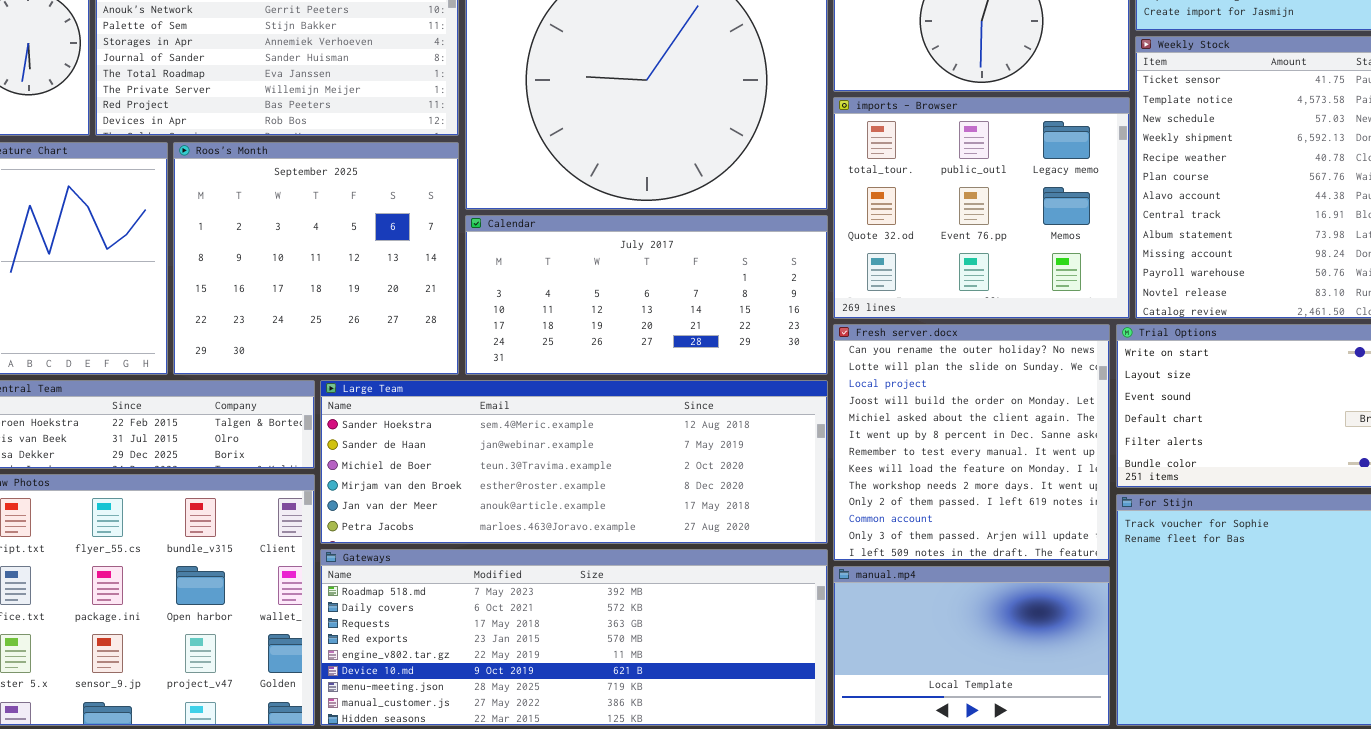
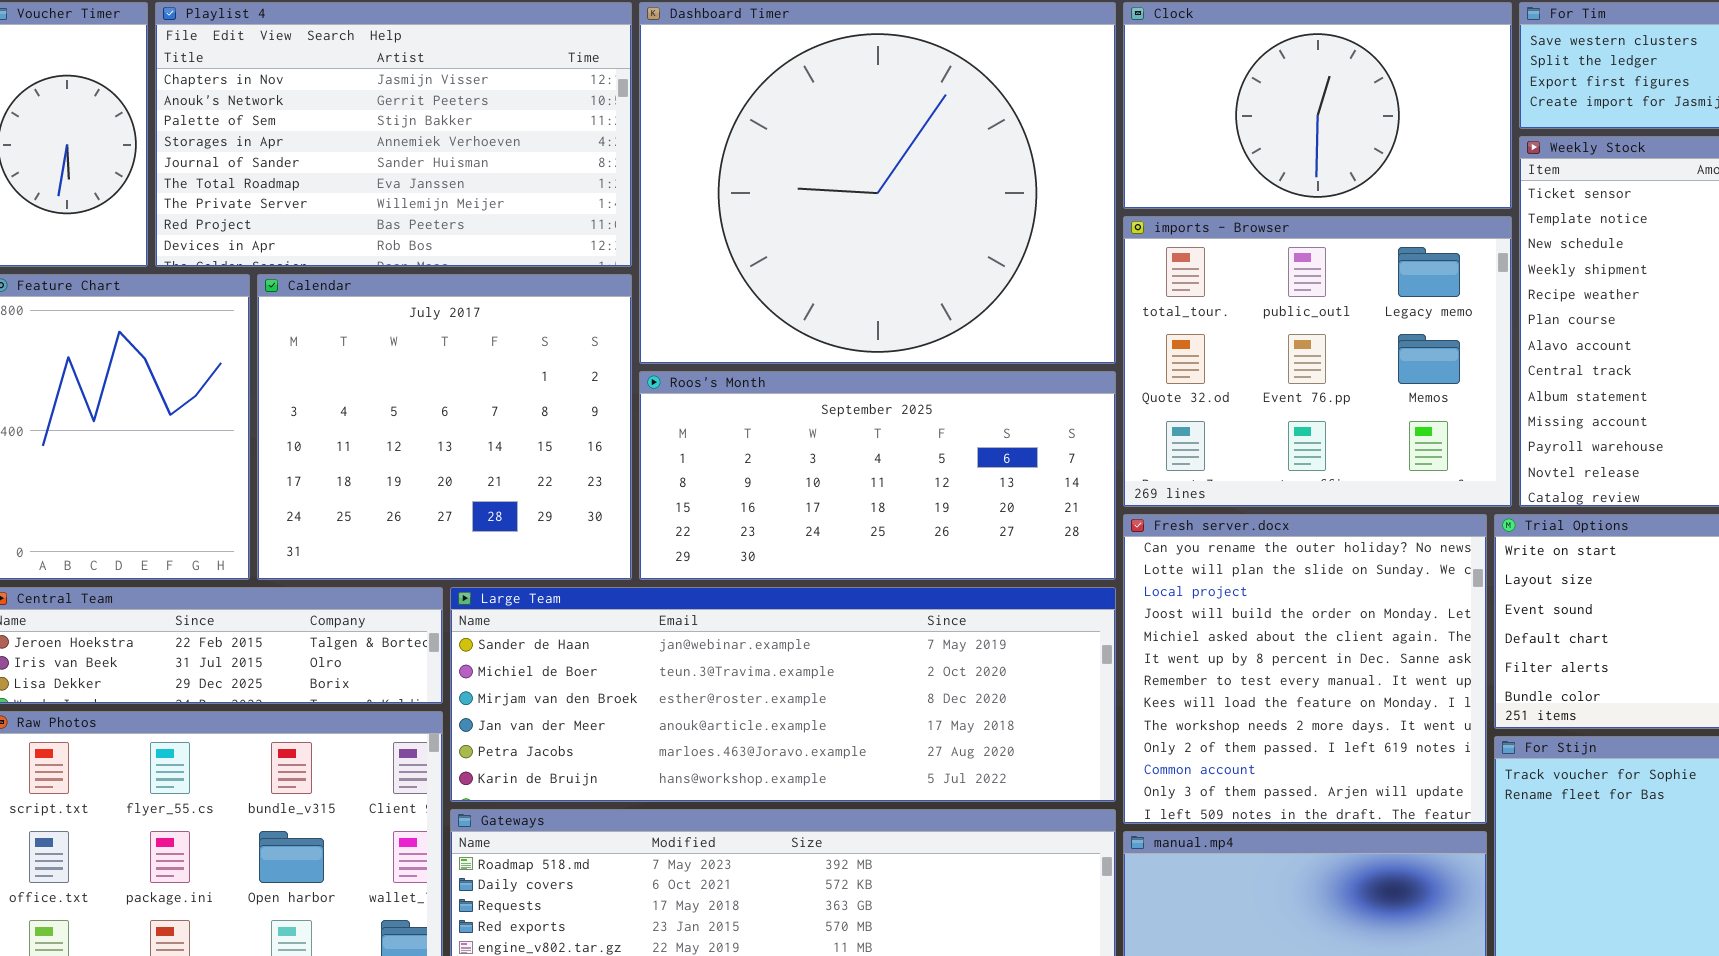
Roos's Month: [173,142,459,375] -> [639,371,1116,580], moved, resized
Calendar: [465,215,828,375] -> [257,274,632,580], moved, resized
Large Team: [320,380,828,544] -> [450,587,1116,802], scrolled down 1 row

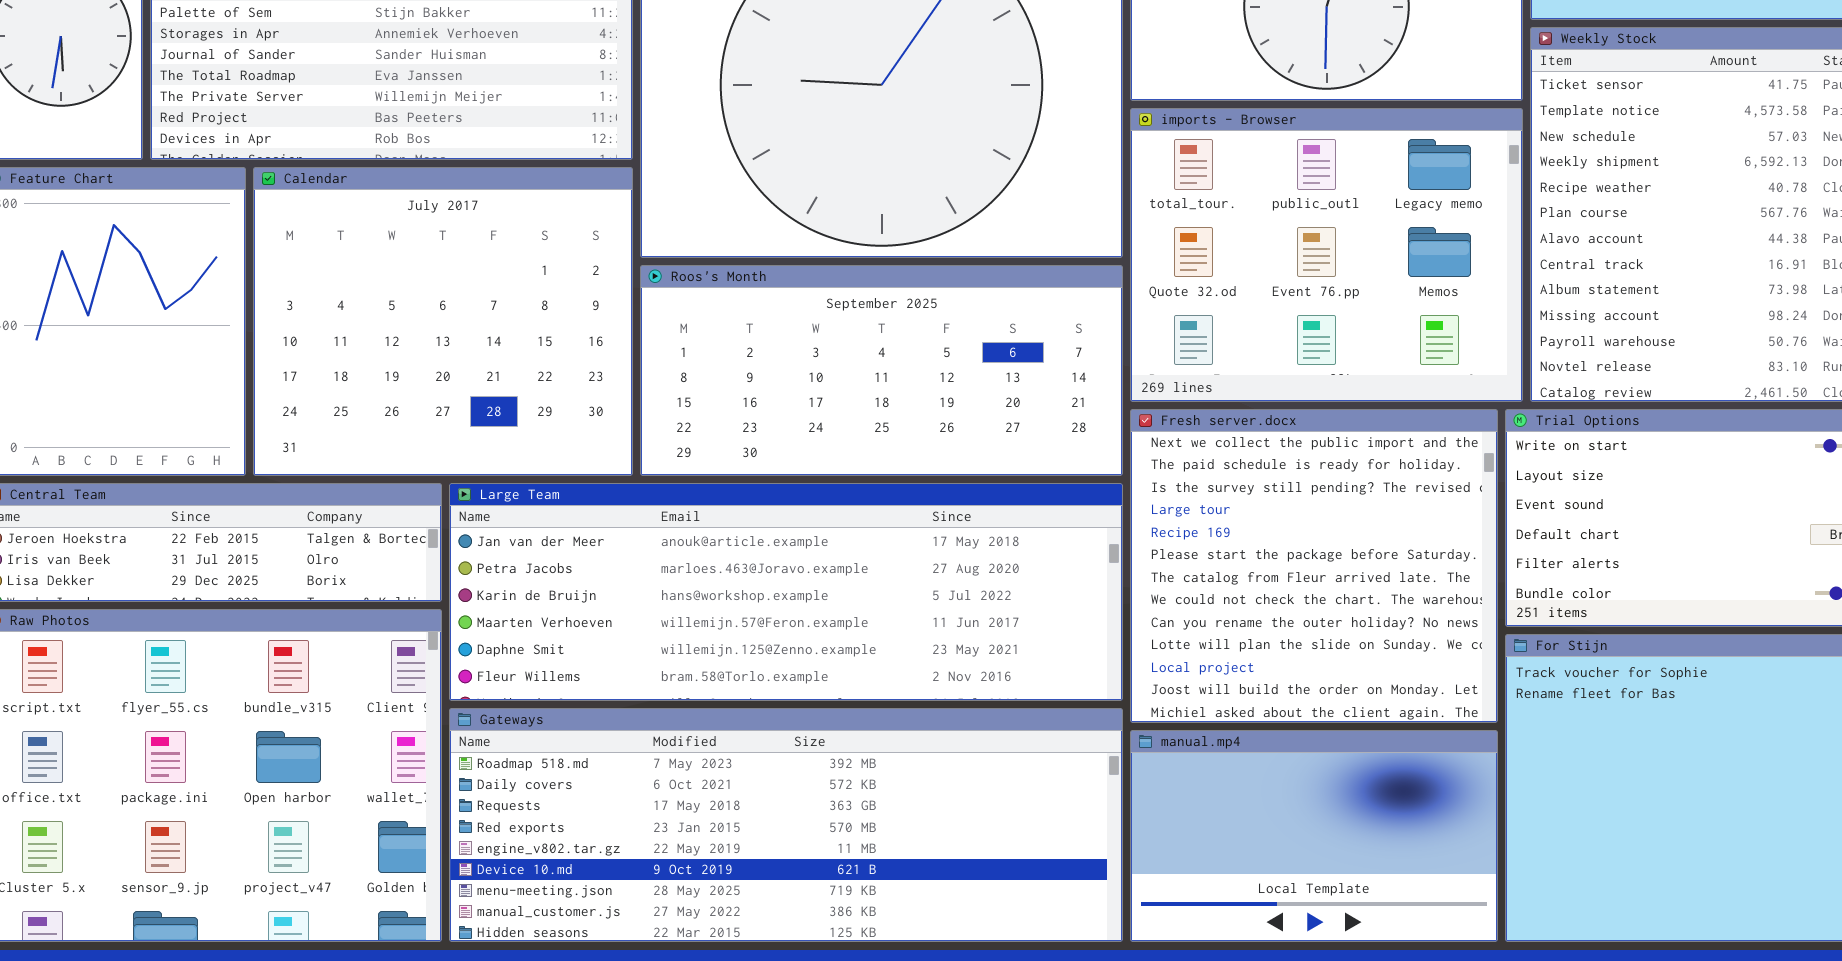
Fresh server.docx: [1123,514,1487,824] -> [1130,409,1498,723], scrolled up 8 rows
Large Team: [450,587,1116,802] -> [449,483,1123,701], scrolled down 3 rows

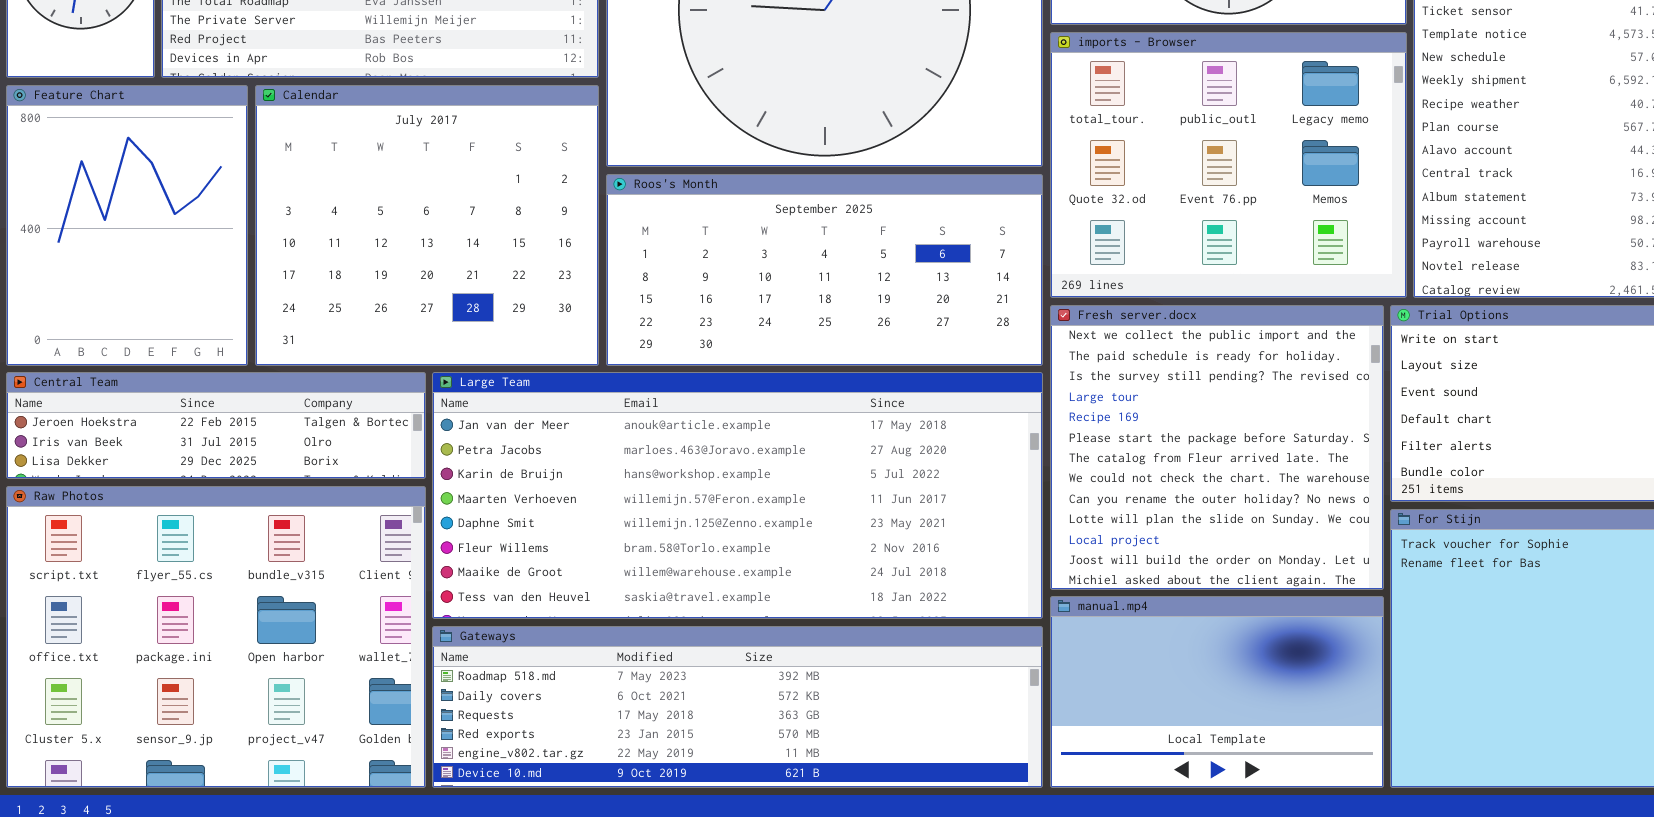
Large Team: [449,483,1123,701] -> [432,372,1043,619], resized
Gateways: [449,708,1123,942] -> [432,626,1043,788], resized

